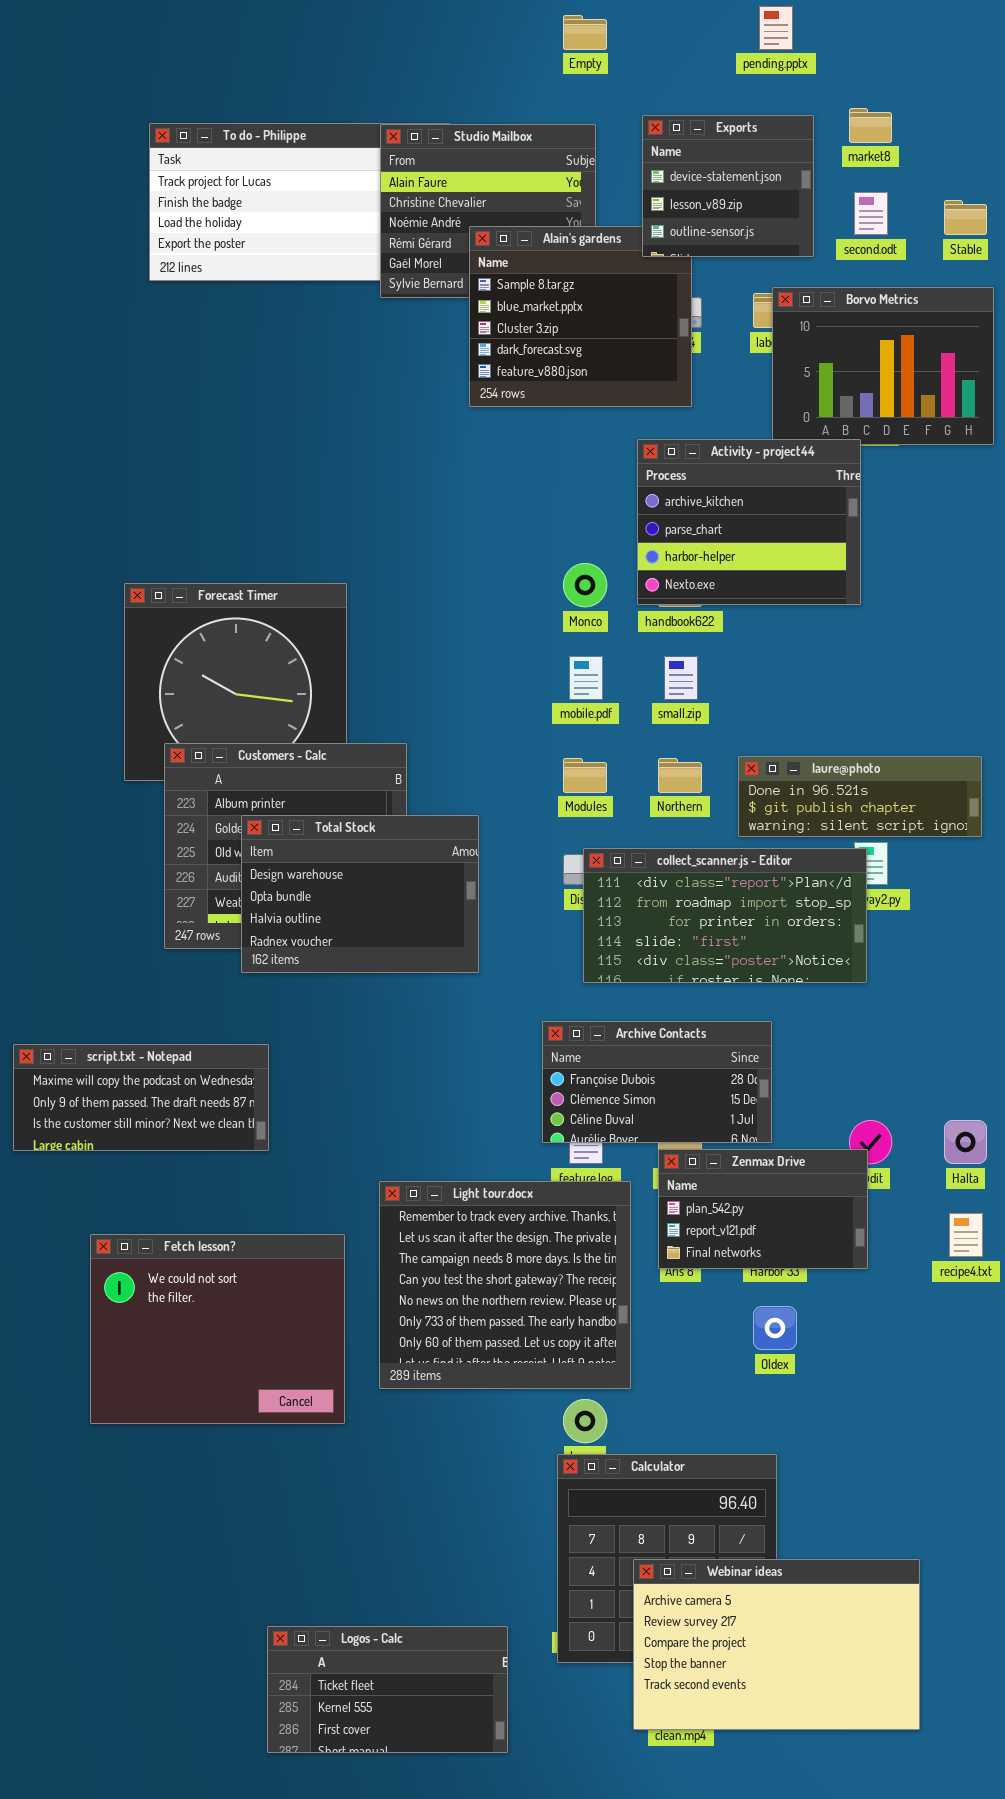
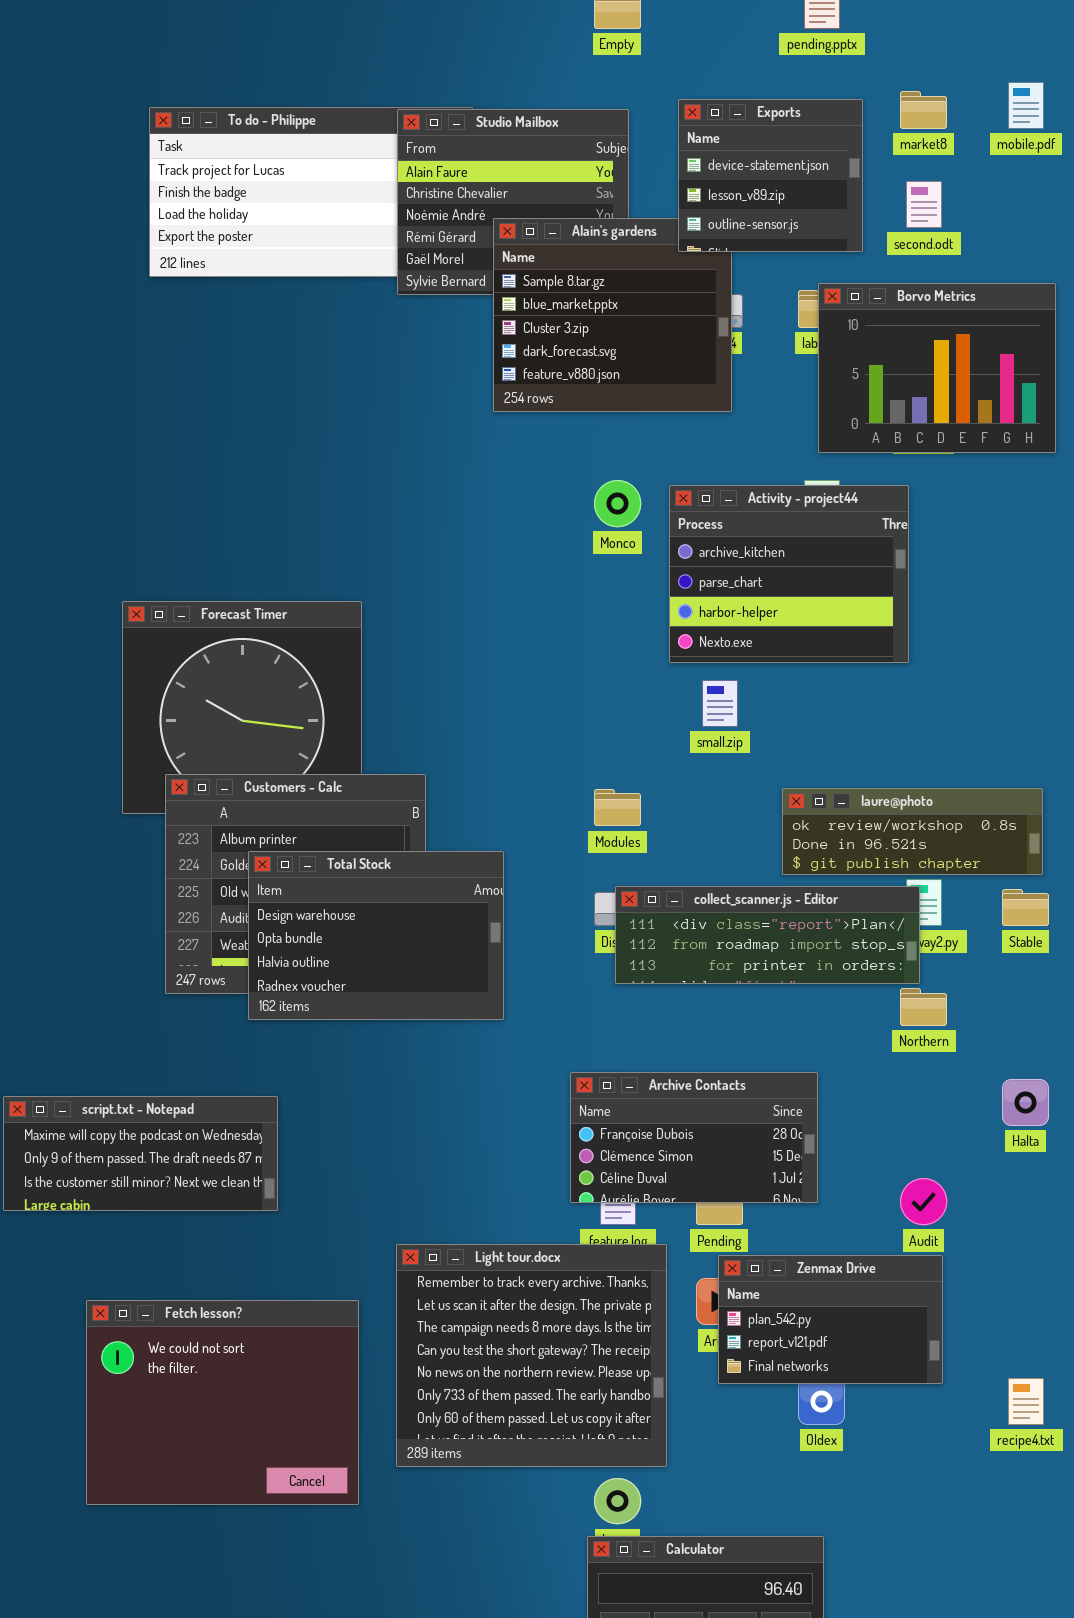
Stable: [944,200,987,235] -> [1002,889,1049,926], moved
Activity - project44: [637,439,861,605] -> [669,485,909,663], moved
Monco: [563,563,607,607] -> [594,480,641,527], moved
mobile.pdf: [569,656,603,700] -> [1008,82,1044,129], moved
laure@photo: [738,756,982,837] -> [782,788,1043,875], scrolled up 1 row
Northern: [658,758,702,793] -> [900,988,947,1026], moved
collect_scanner.js - Editor: [583,848,867,983] -> [615,886,920,984], resized
Halta: [944,1120,987,1164] -> [1002,1079,1049,1126], moved
Zenmax Drive: [658,1149,868,1269] -> [718,1255,943,1384], moved
recipe4.txt: [949,1213,983,1257] -> [1008,1378,1044,1425], moved

